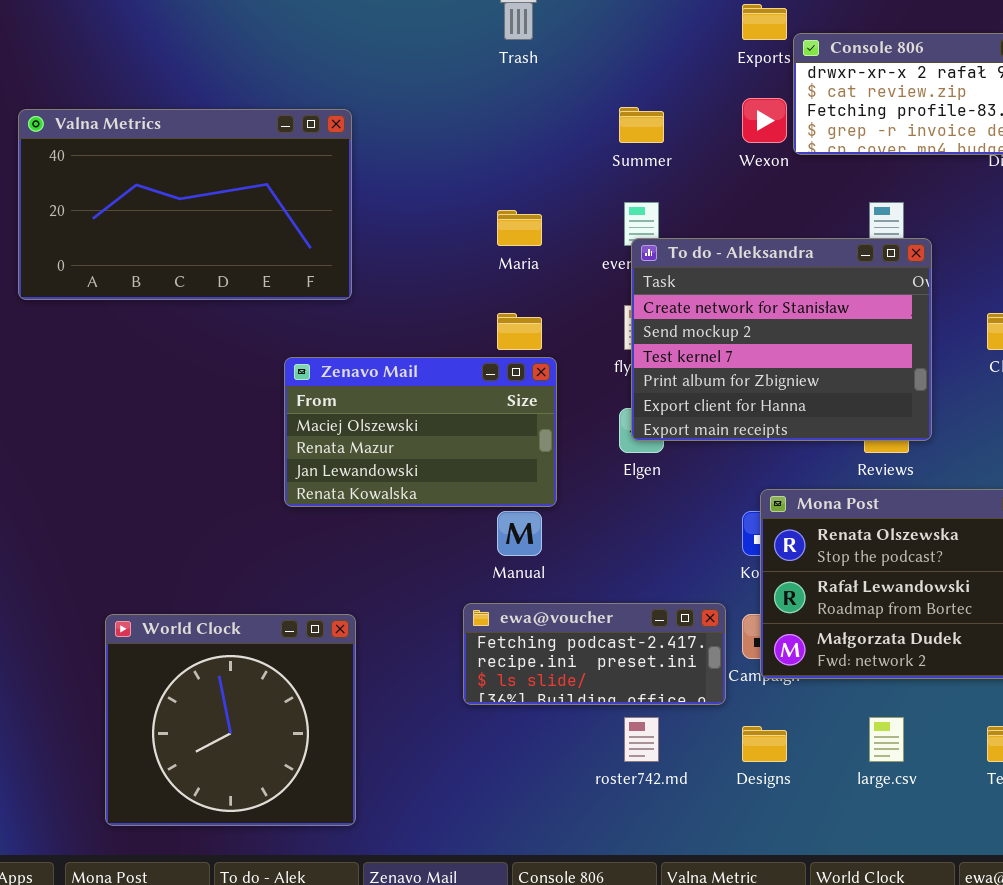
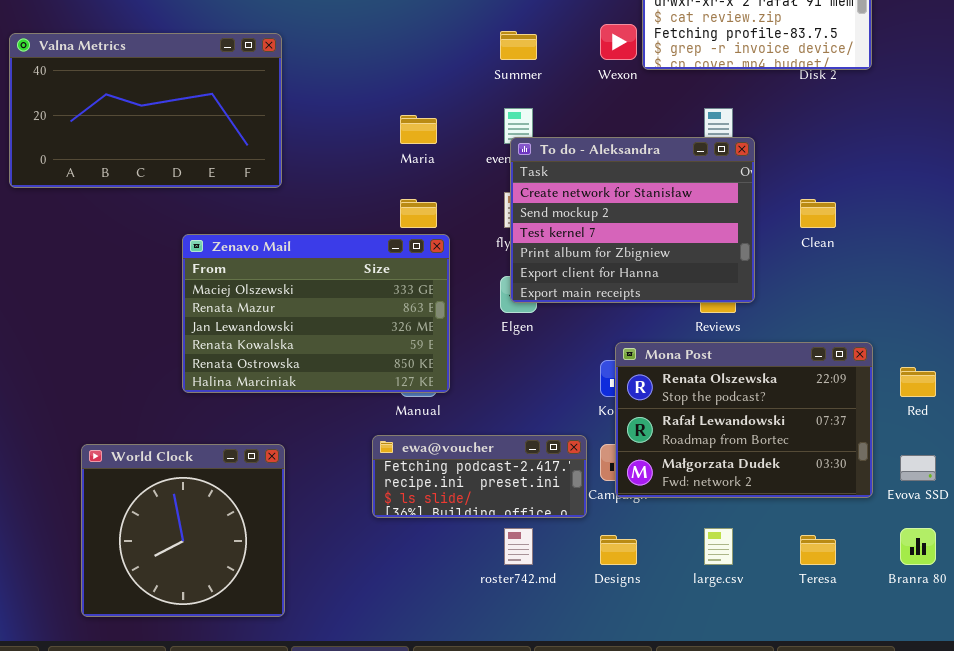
Zenavo Mail: [284,357,557,507] -> [182,234,450,393], resized

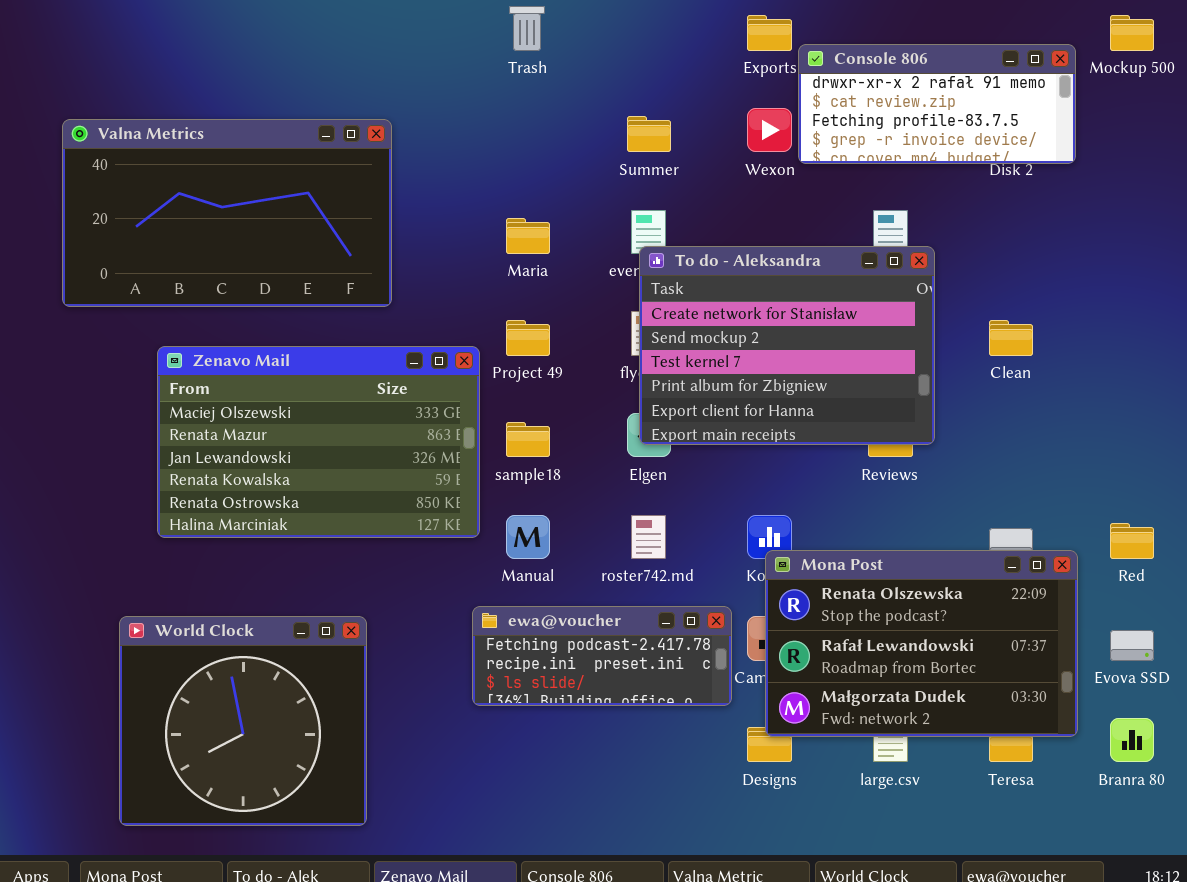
Valna Metrics: [9,33,282,188] -> [62,119,392,307], moved
Zenavo Mail: [182,234,450,393] -> [157,346,480,538], moved
Mona Post: [615,342,873,498] -> [765,550,1078,737], moved
roster742.md: [504,528,533,565] -> [631,515,666,559], moved

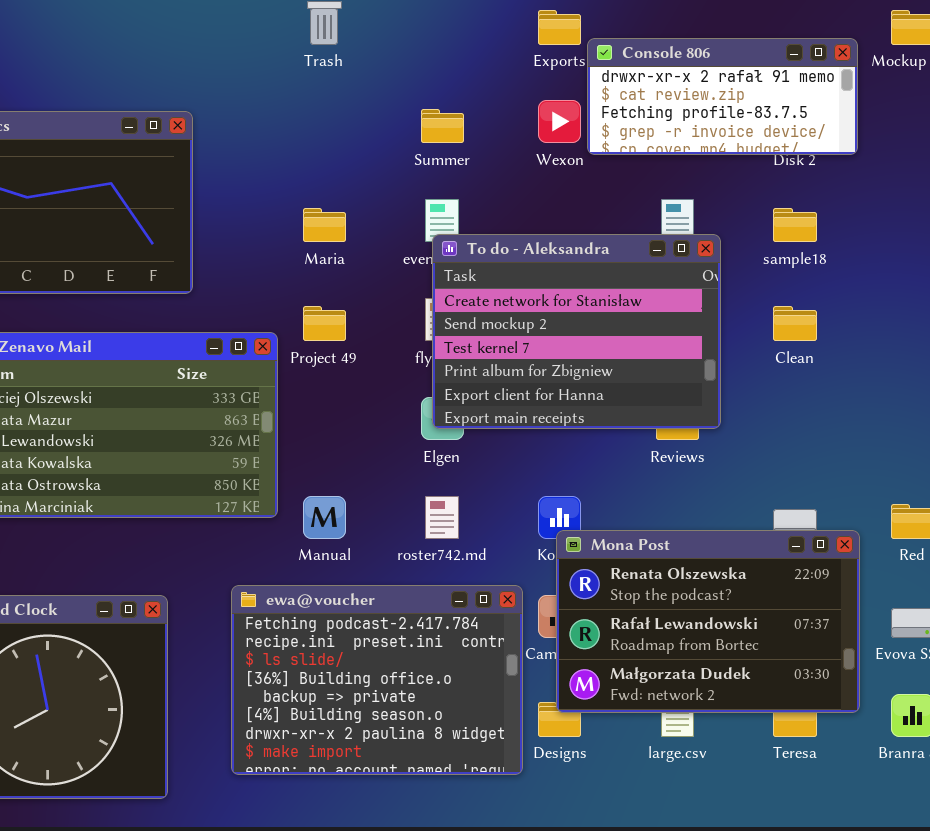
sample18: [506,422,550,457] -> [773,208,817,242], moved
ewa@voucher: [472,606,732,706] -> [231,585,523,775], resized

